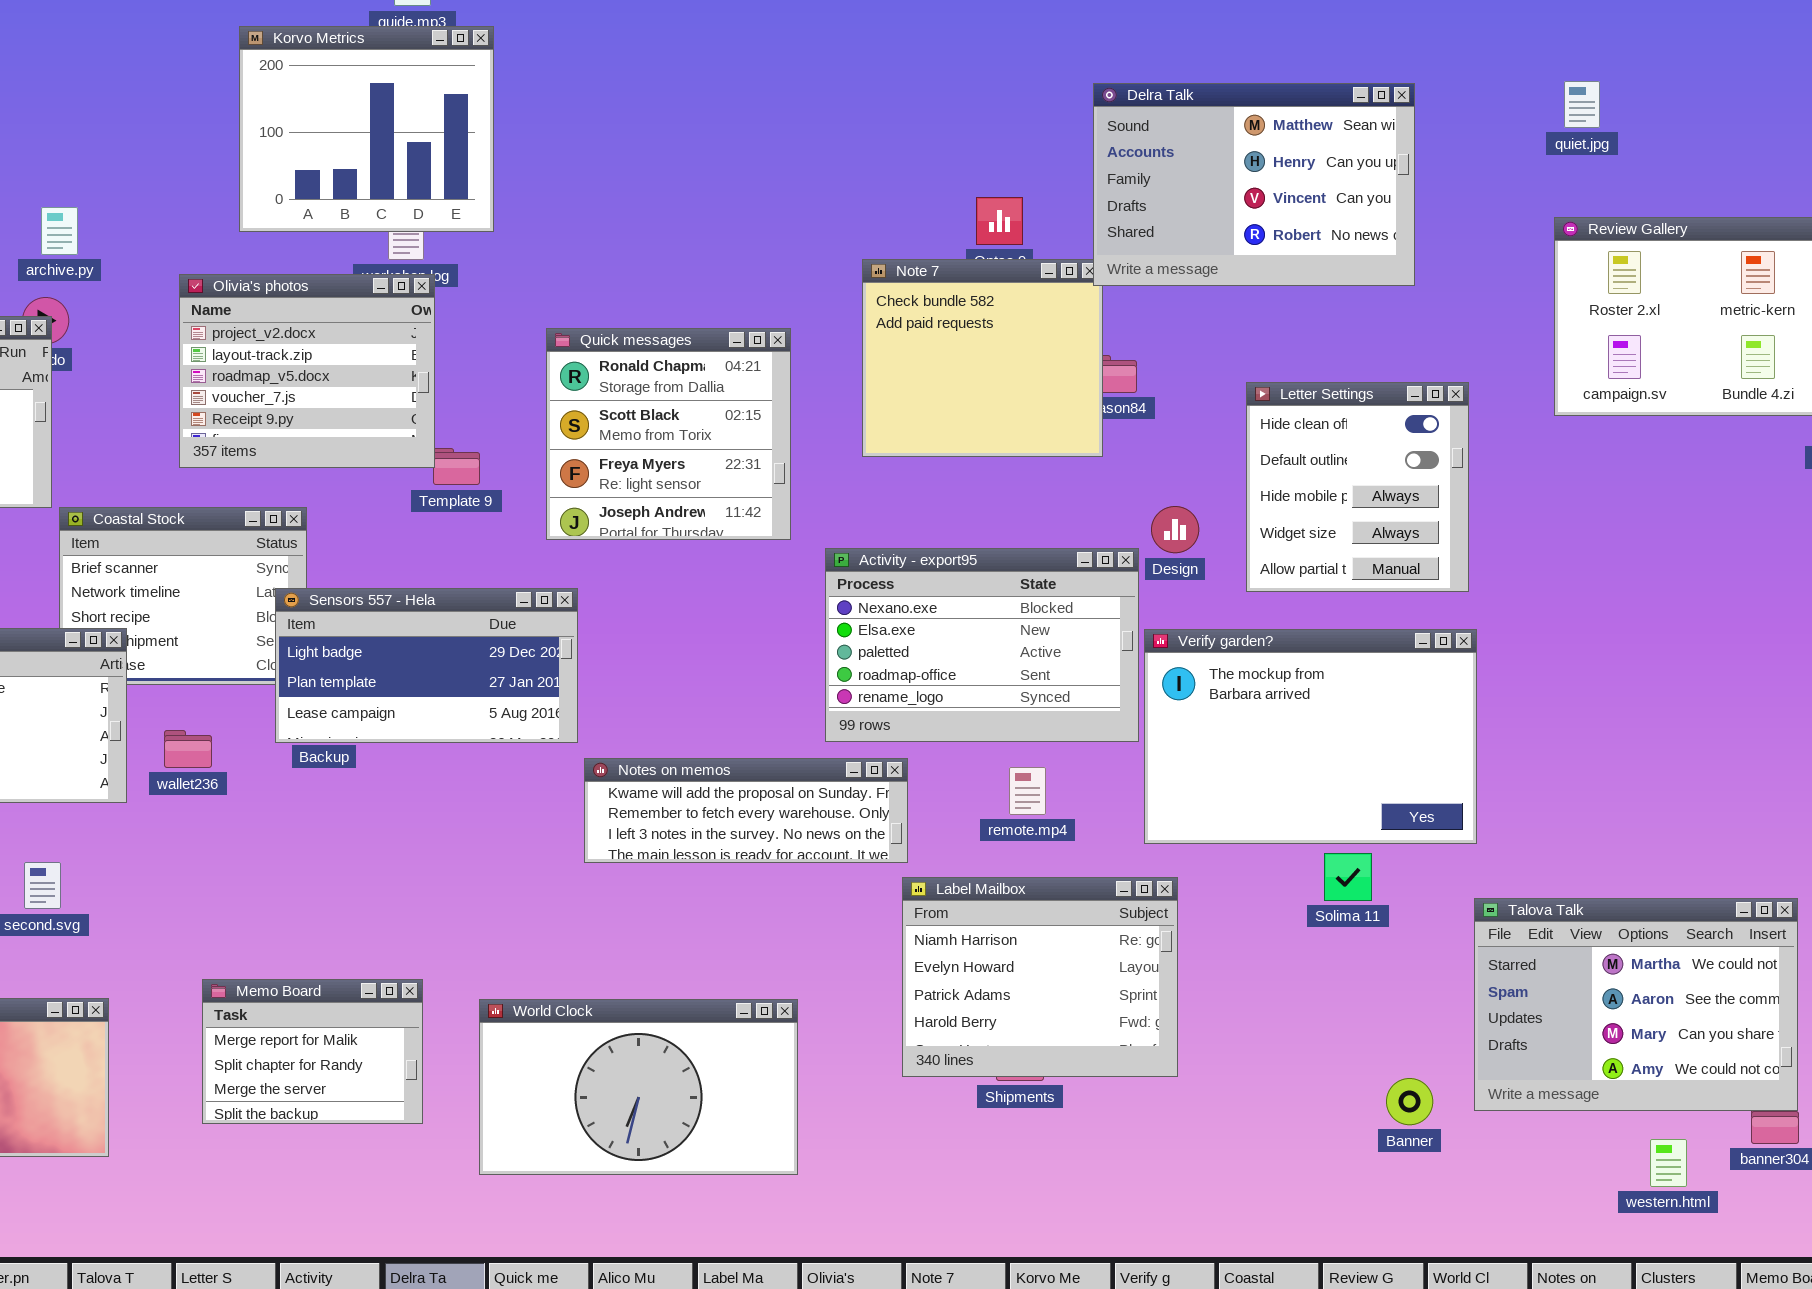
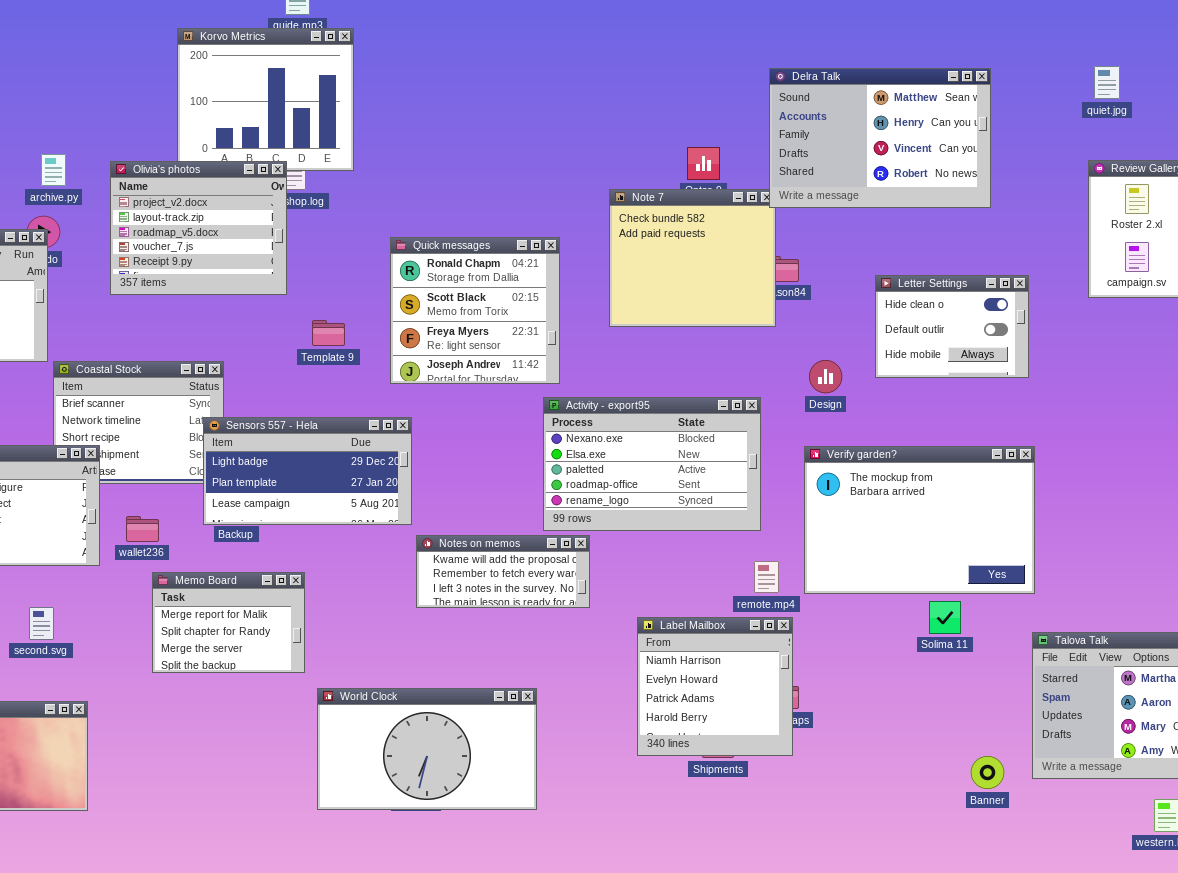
Olivia's photos: [179,274,435,468] -> [110,161,287,295], moved
Letter Settings: [1246,382,1469,592] -> [875,275,1029,378], resized
Activity - export95: [825,548,1139,742] -> [543,397,761,531], moved
Notes on memos: [584,758,908,863] -> [416,535,590,608], resized
remote.mp4: [1009,767,1046,815] -> [754,561,779,593], moved
Label Mailbox: [902,877,1178,1077] -> [637,617,793,756], resized
Memo Board: [202,979,423,1124] -> [152,572,305,673], moved
World Clock: [479,999,798,1175] -> [317,688,537,810], moved

